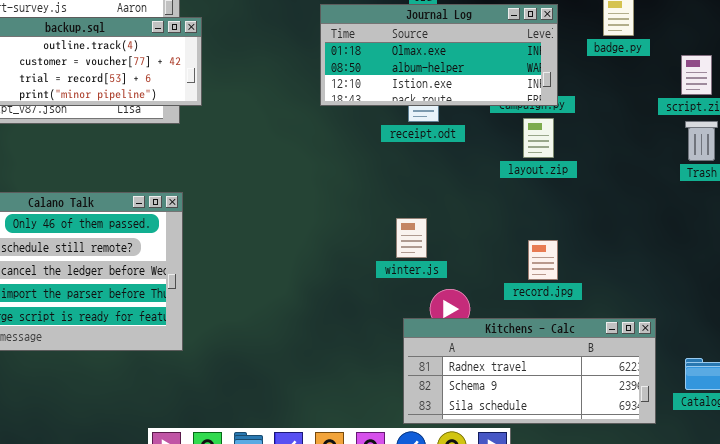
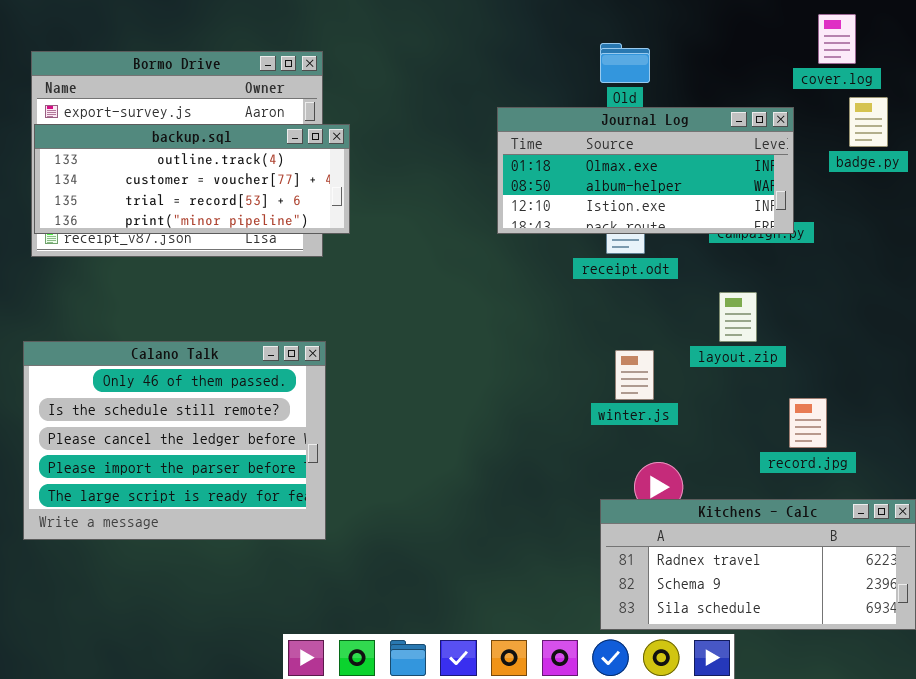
layout.zip: [523,118,554,158] -> [719,292,757,342], moved
winter.js: [396,218,427,258] -> [615,350,654,400], moved
record.jpg: [528,240,558,280] -> [789,398,827,448], moved

